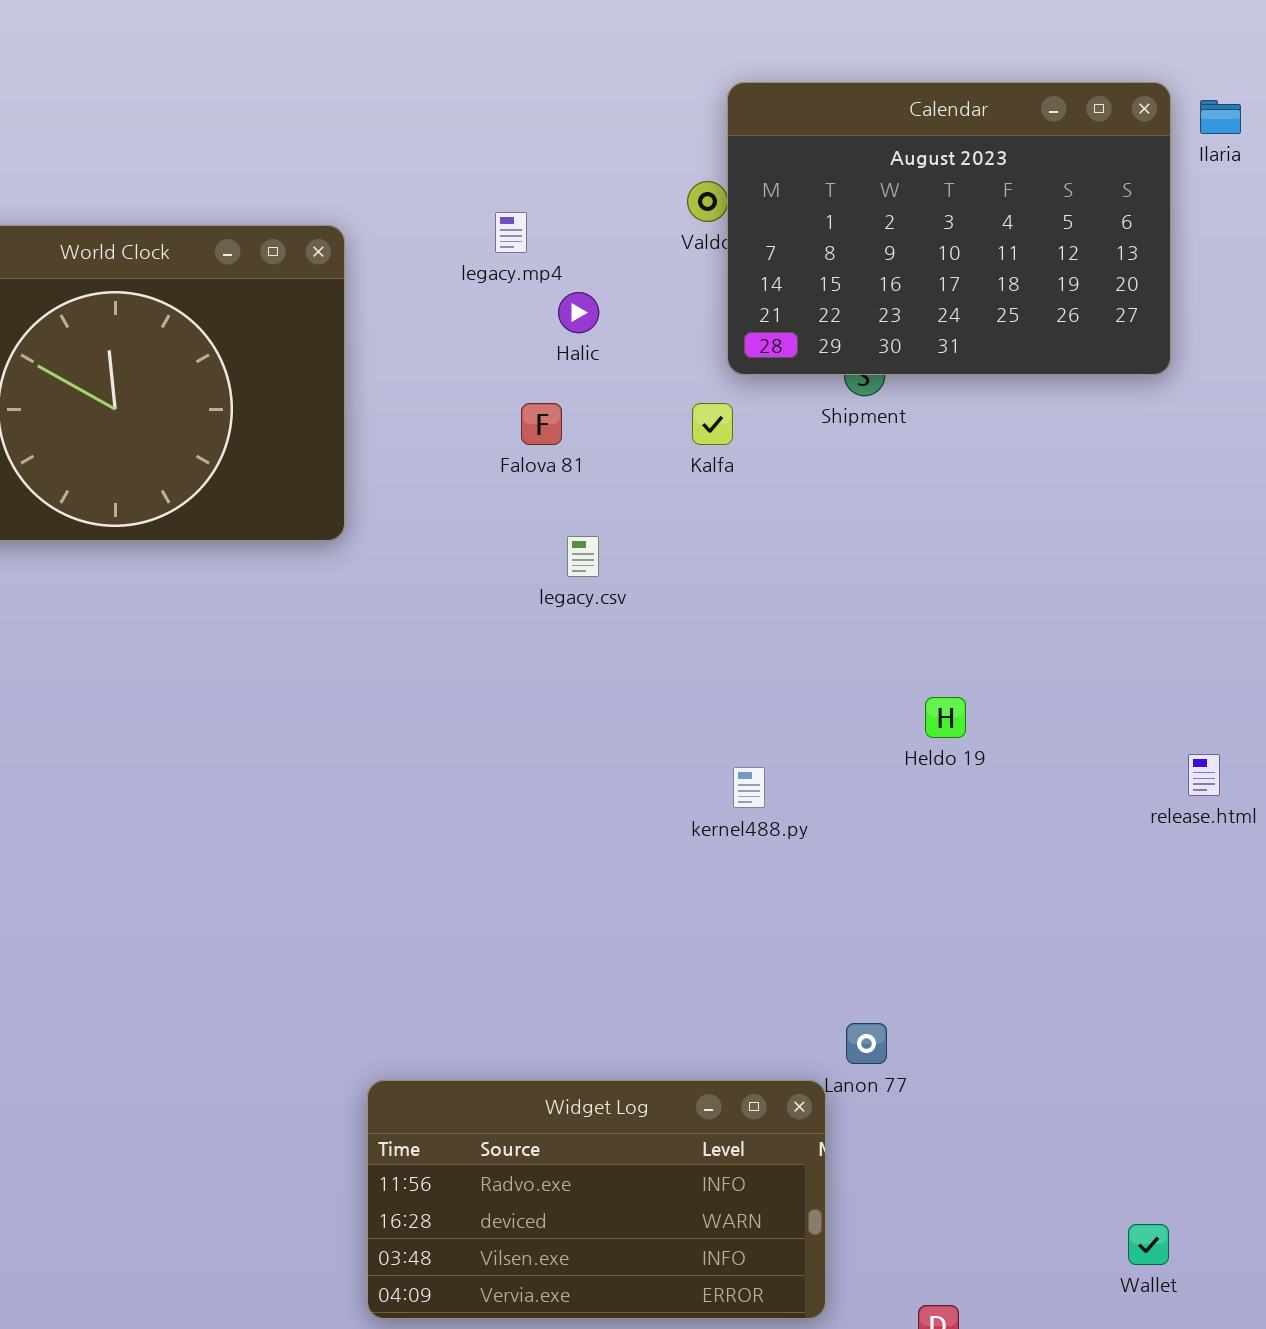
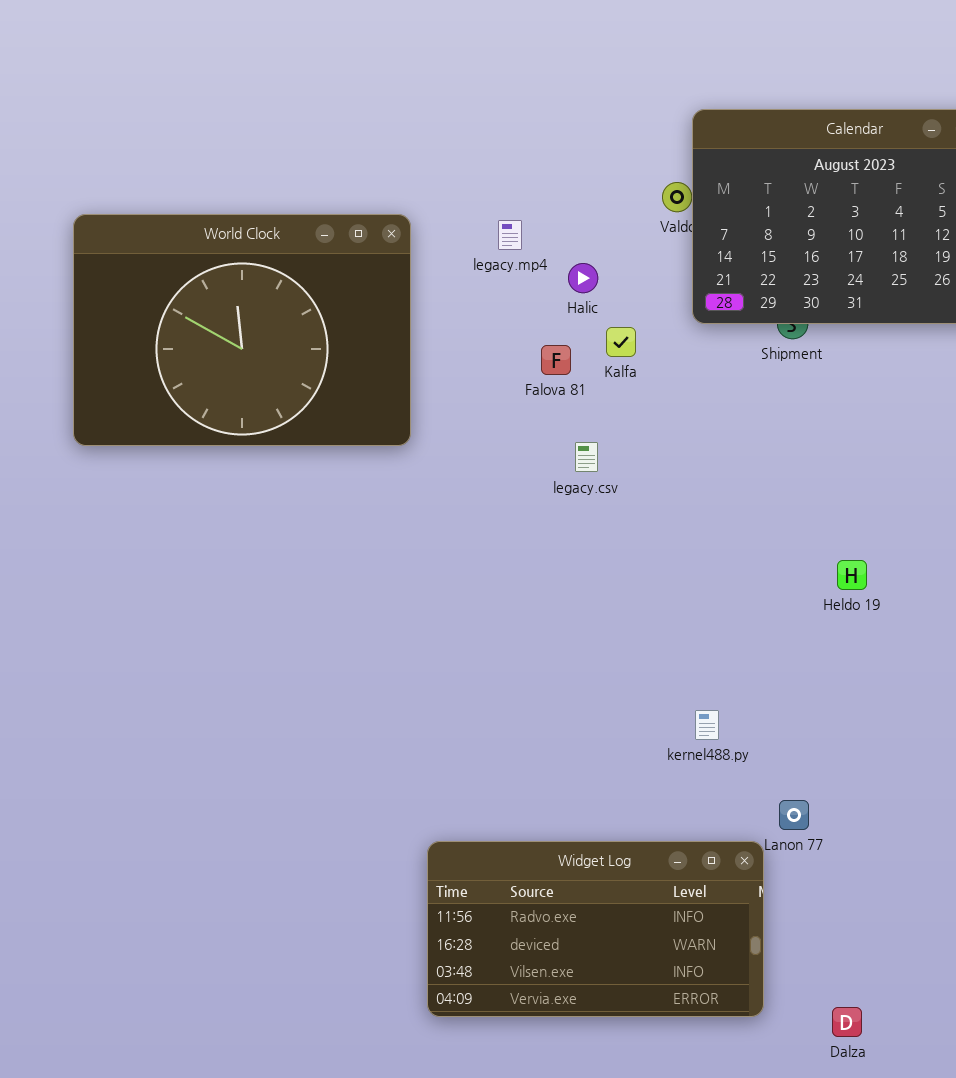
legacy.mp4: [495,212,527,253] -> [498,220,522,250], moved
Kalfa: [692,403,733,445] -> [606,327,636,357], moved
kernel488.py: [733,767,765,808] -> [695,710,719,740], moved

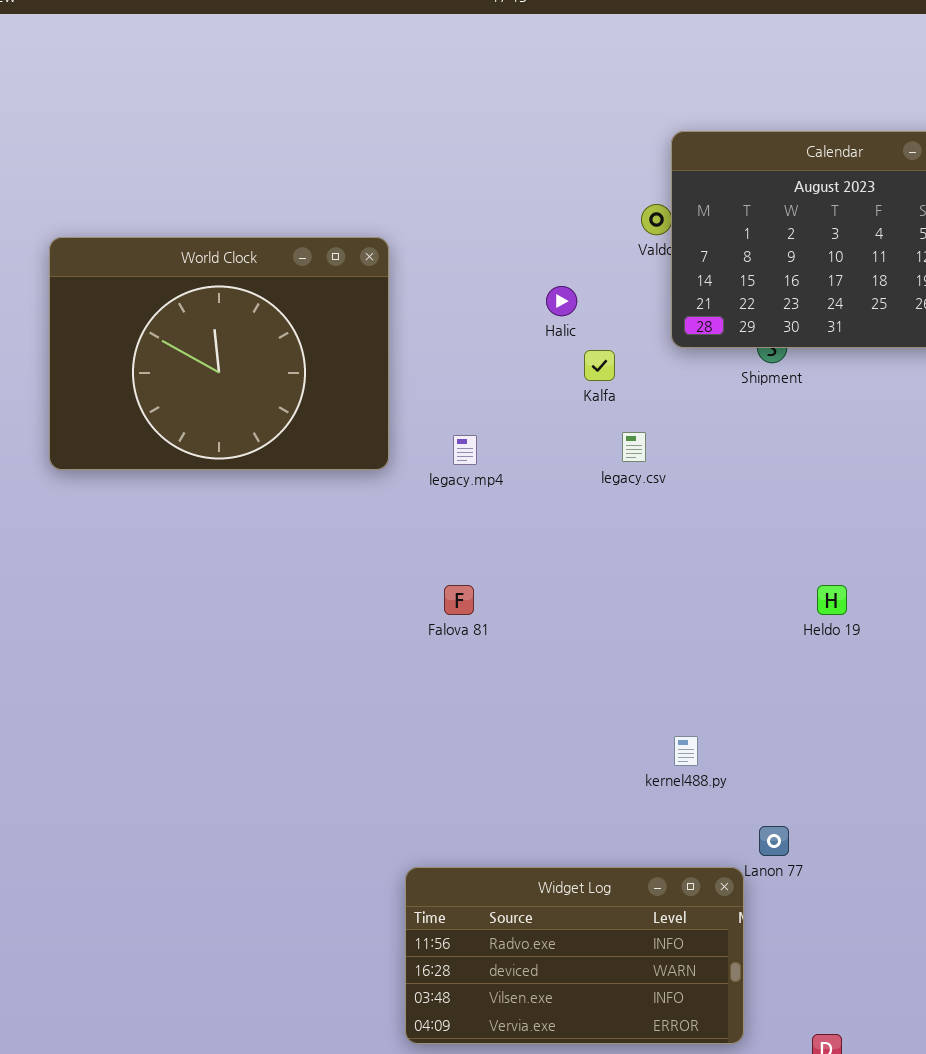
legacy.mp4: [498,220,522,250] -> [453,435,477,465], moved
Falova 81: [541,345,571,375] -> [444,585,474,615], moved
legacy.csv: [575,442,598,472] -> [622,432,646,462], moved

